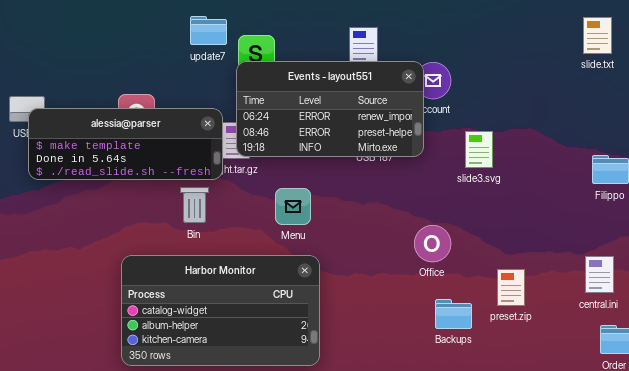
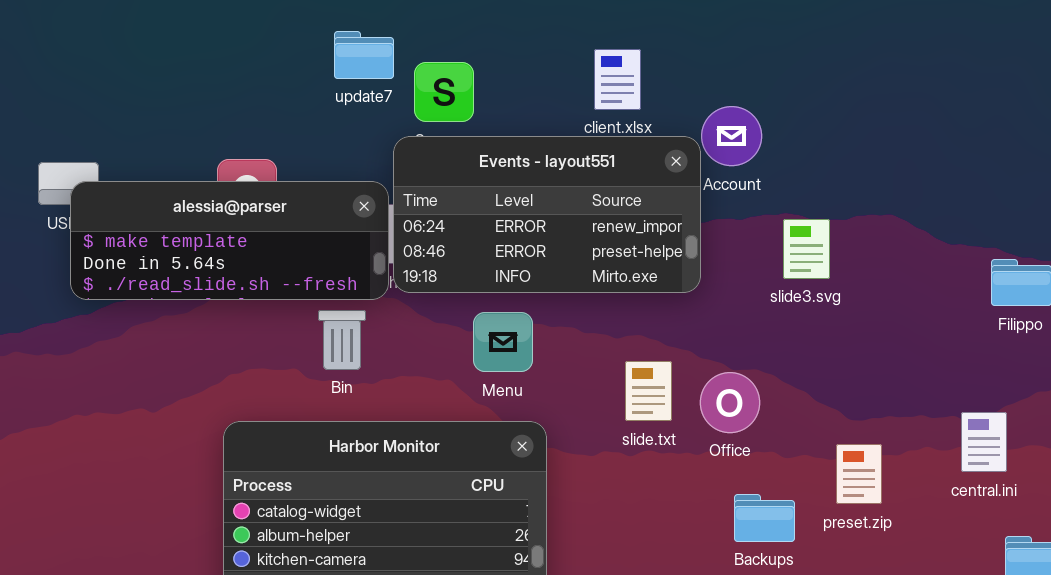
slide.txt: [583,17,612,54] -> [625,361,672,421], moved
Events - layout551: [236,61,424,157] -> [393,136,701,293], moved
central.ini: [585,256,614,293] -> [961,412,1007,472], moved

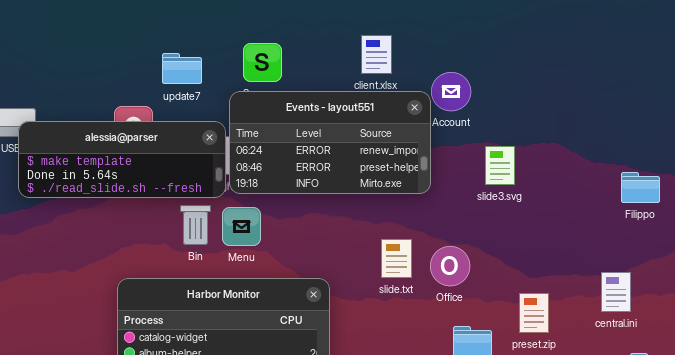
update7: [334,31,394,79] -> [162,53,202,84], moved
Menu: [473,312,533,372] -> [222,207,261,246], moved

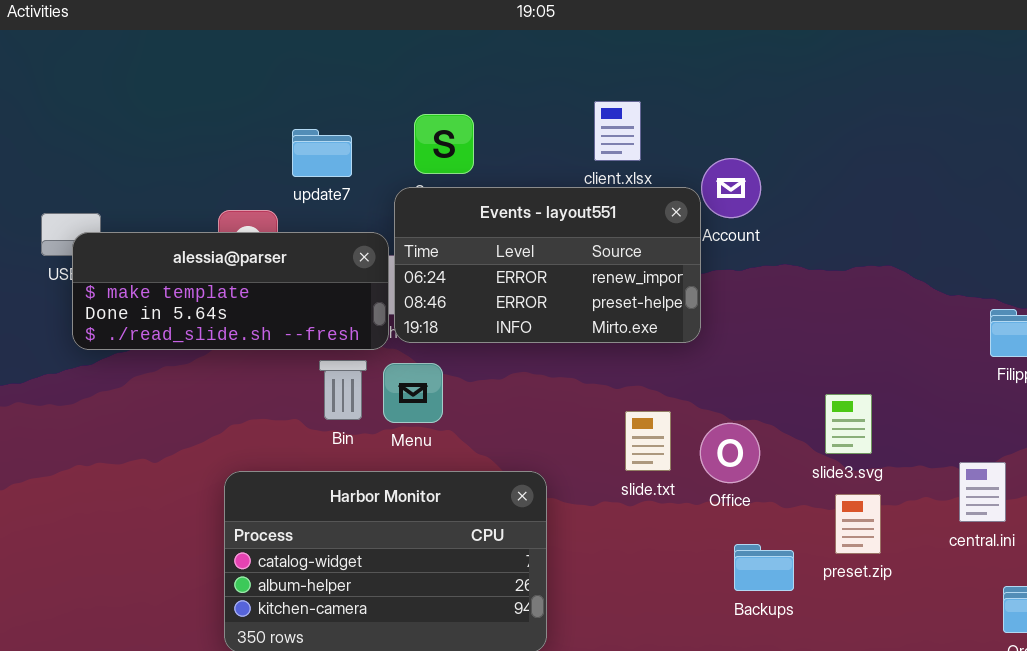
slide3.svg: [485,146,515,185] -> [825,394,872,454], moved

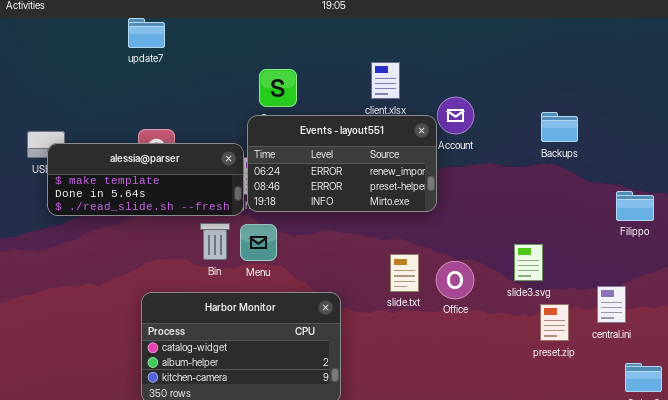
update7: [292,129,352,177] -> [128,18,165,48], moved
preset.zip: [835,494,881,554] -> [540,304,569,341], moved
Backups: [734,544,794,591] -> [541,112,578,142], moved

